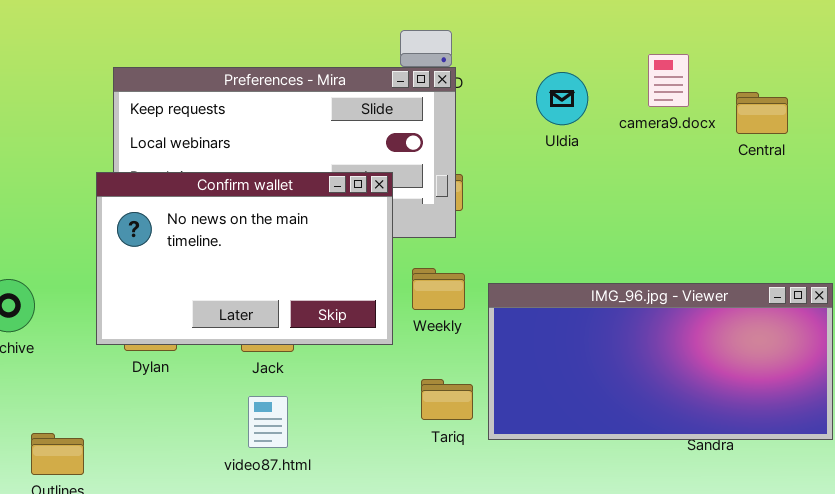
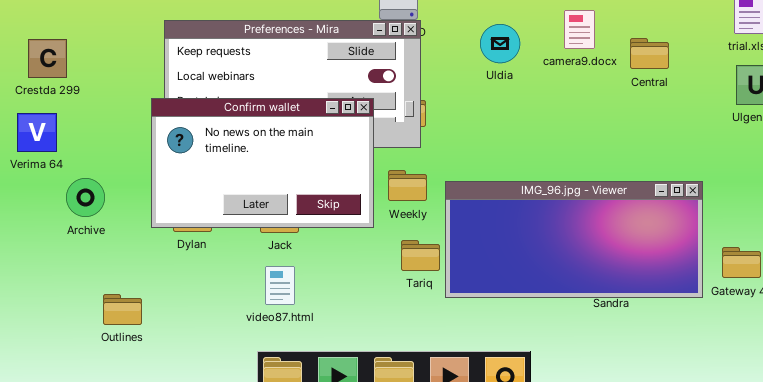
Tariq: [421,379,473,420] -> [401,240,440,271], moved

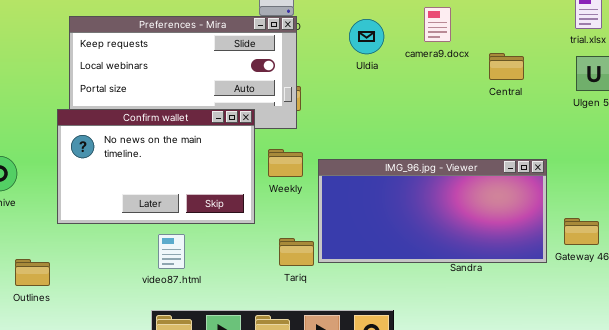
Central: [630,38,669,69] -> [489,53,524,80], moved
Confirm wallet: [151,98,374,228] -> [57,109,255,224], moved
Tariq: [401,240,440,271] -> [279,238,314,266], moved

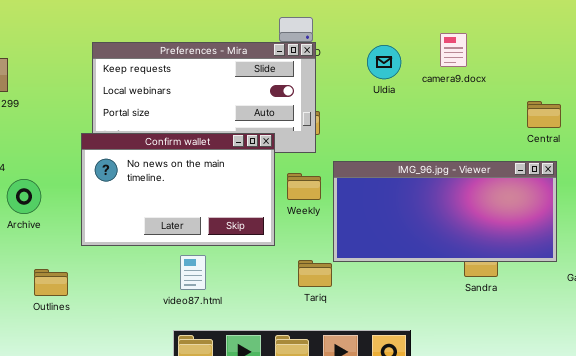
Central: [489,53,524,80] -> [527,101,561,128], moved
IMG_96.jpg - Viewer: [318,159,547,263] -> [333,161,557,262], moved
Outlines: [15,259,50,286] -> [34,269,68,296], moved

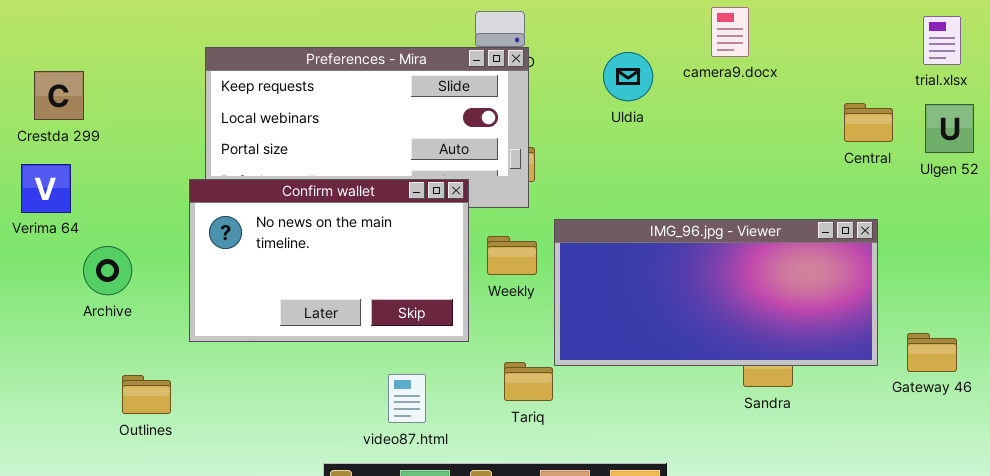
camera9.docx: [440,33,467,67] -> [711,7,749,57], moved
Central: [527,101,561,128] -> [844,103,893,142], moved
video87.html: [180,255,206,290] -> [388,374,426,423], moved

